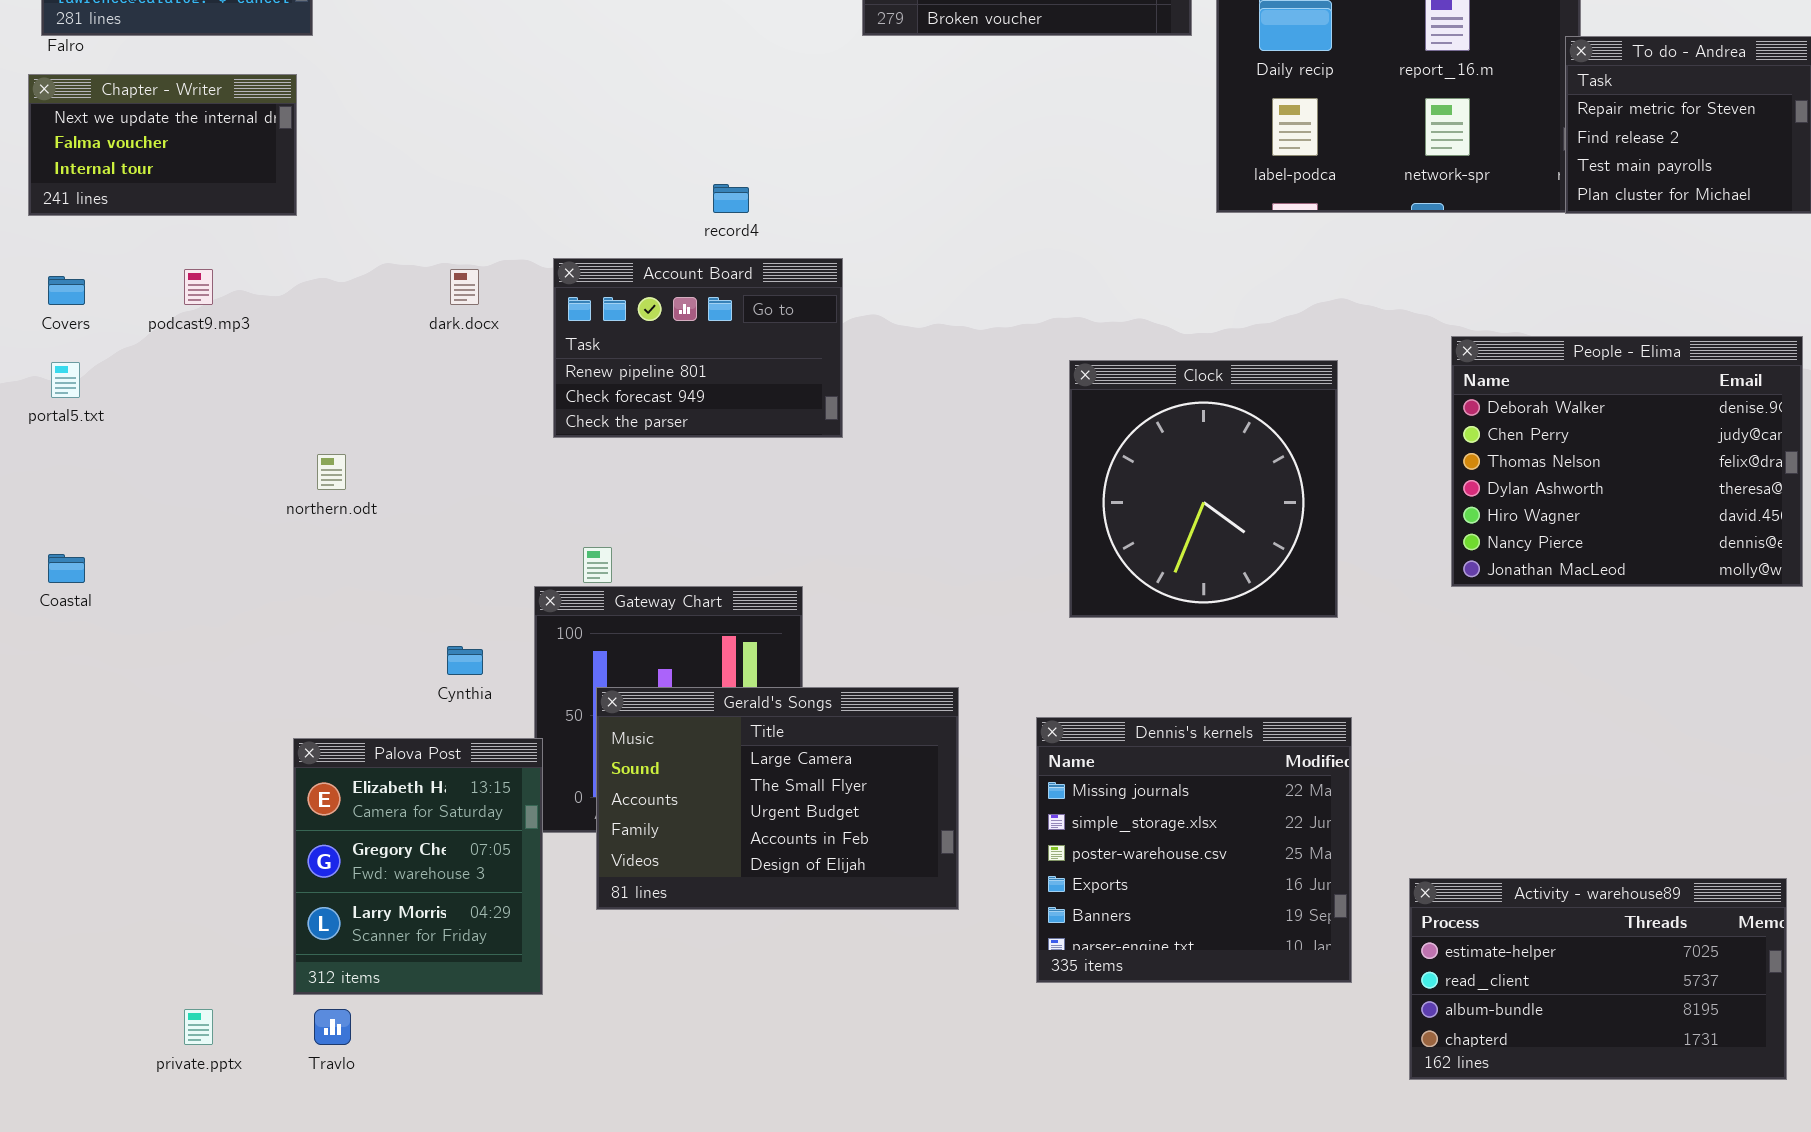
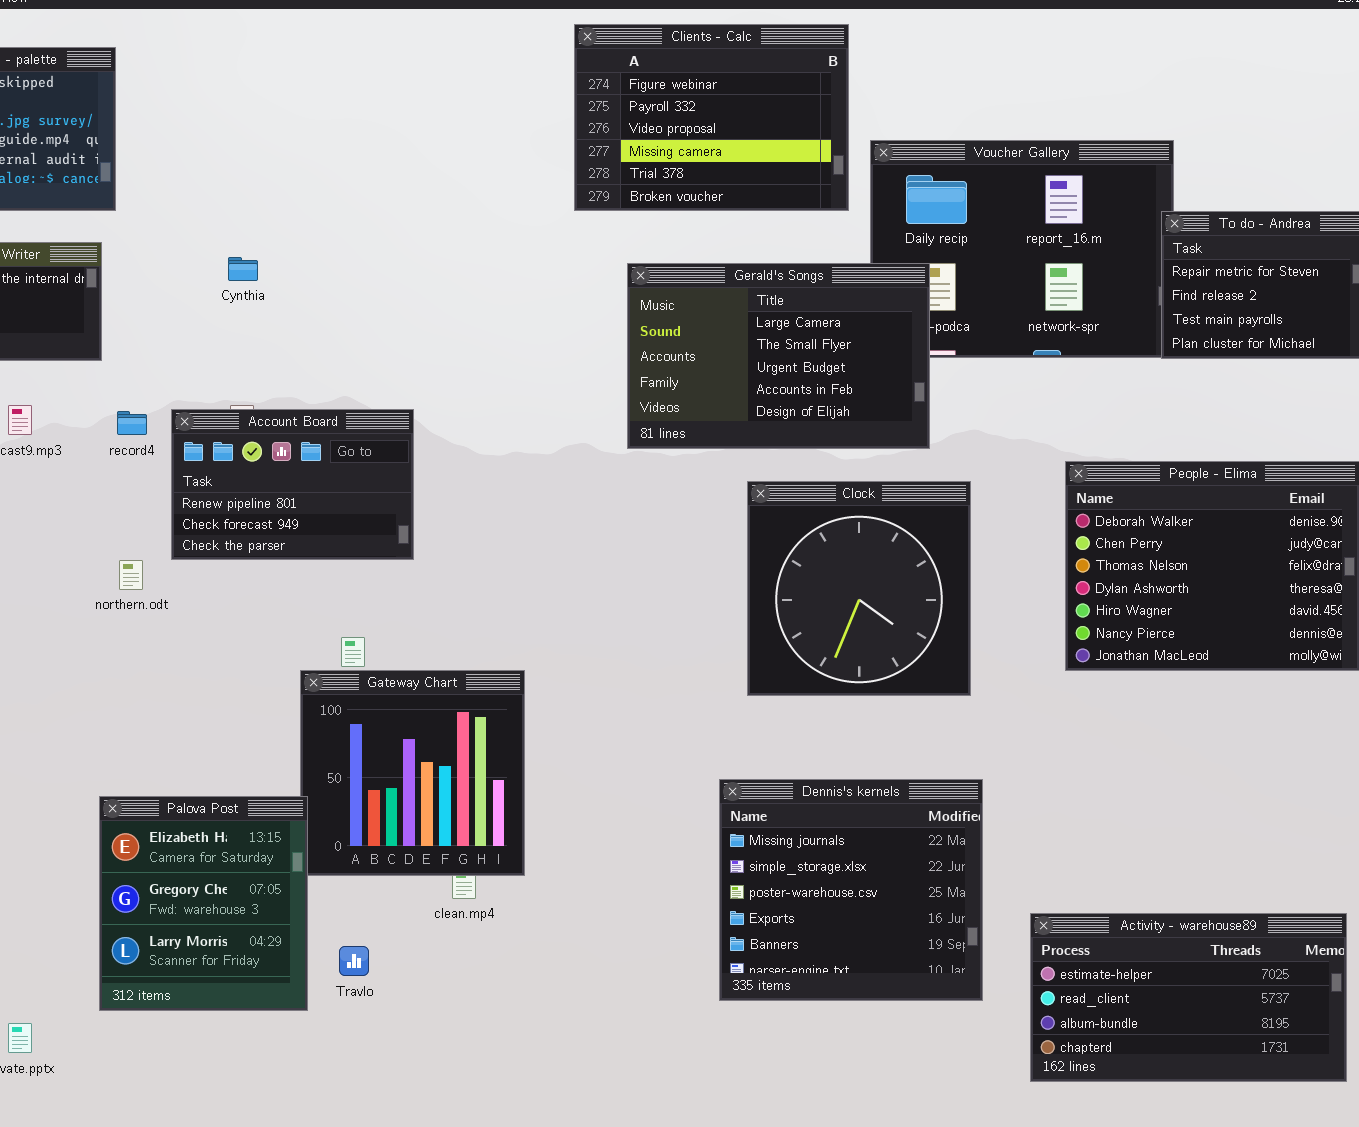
record4: [713,184,749,213] -> [117,411,147,435], moved
Account Board: [553,258,843,438] -> [171,409,414,560], moved
Cynthia: [447,646,483,675] -> [228,257,258,281], moved
Gerald's Songs: [596,687,959,910] -> [627,263,930,449], moved
Travlo: [314,1009,351,1045] -> [339,946,369,976], moved

